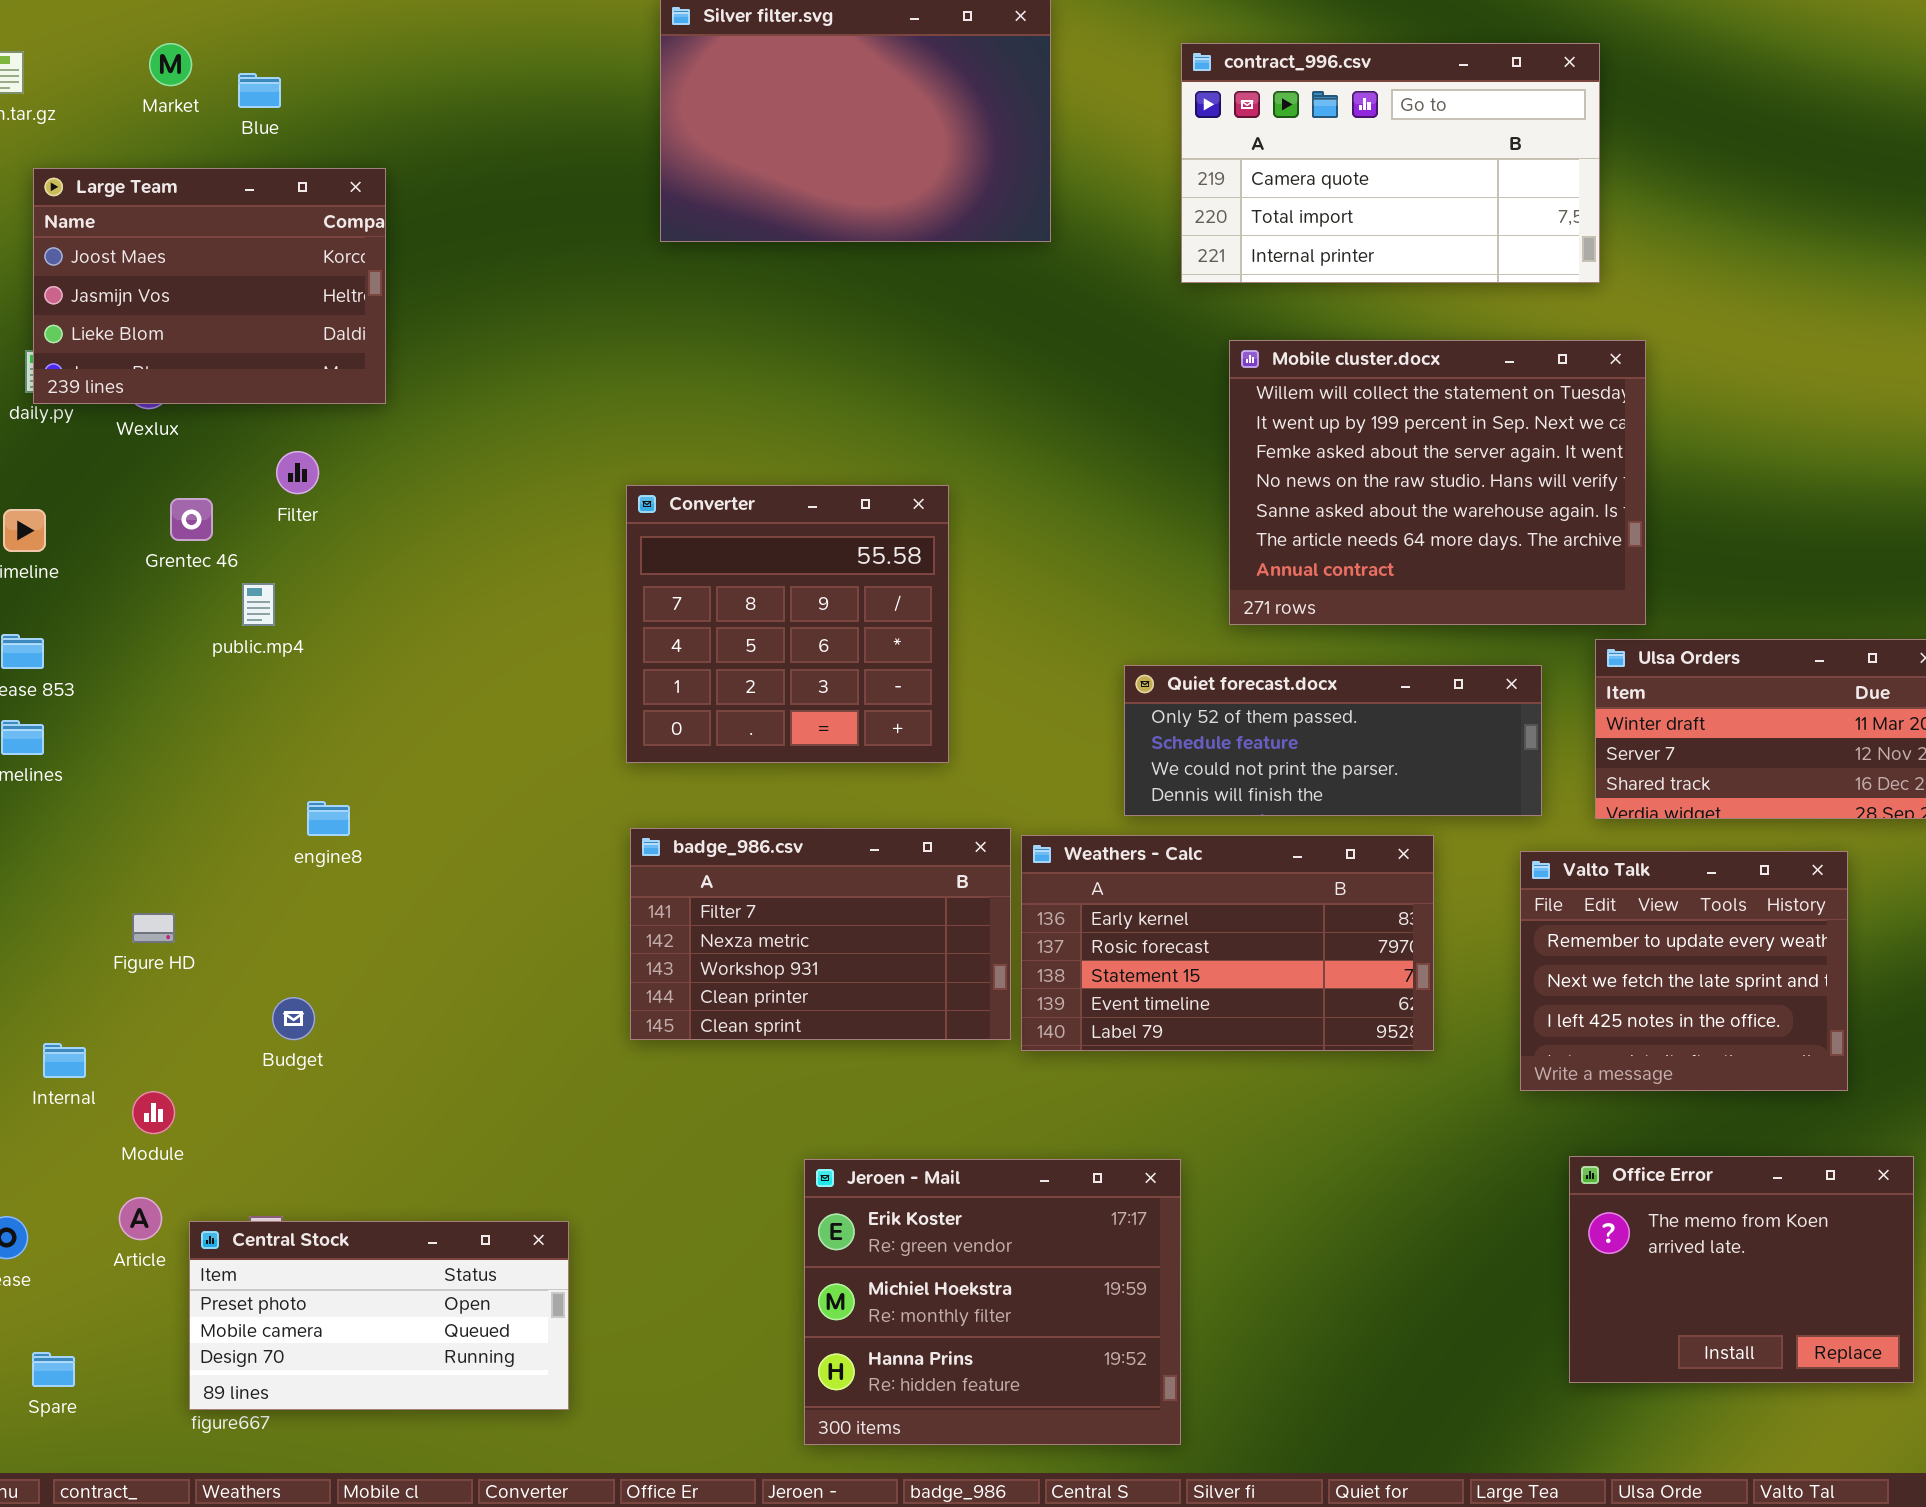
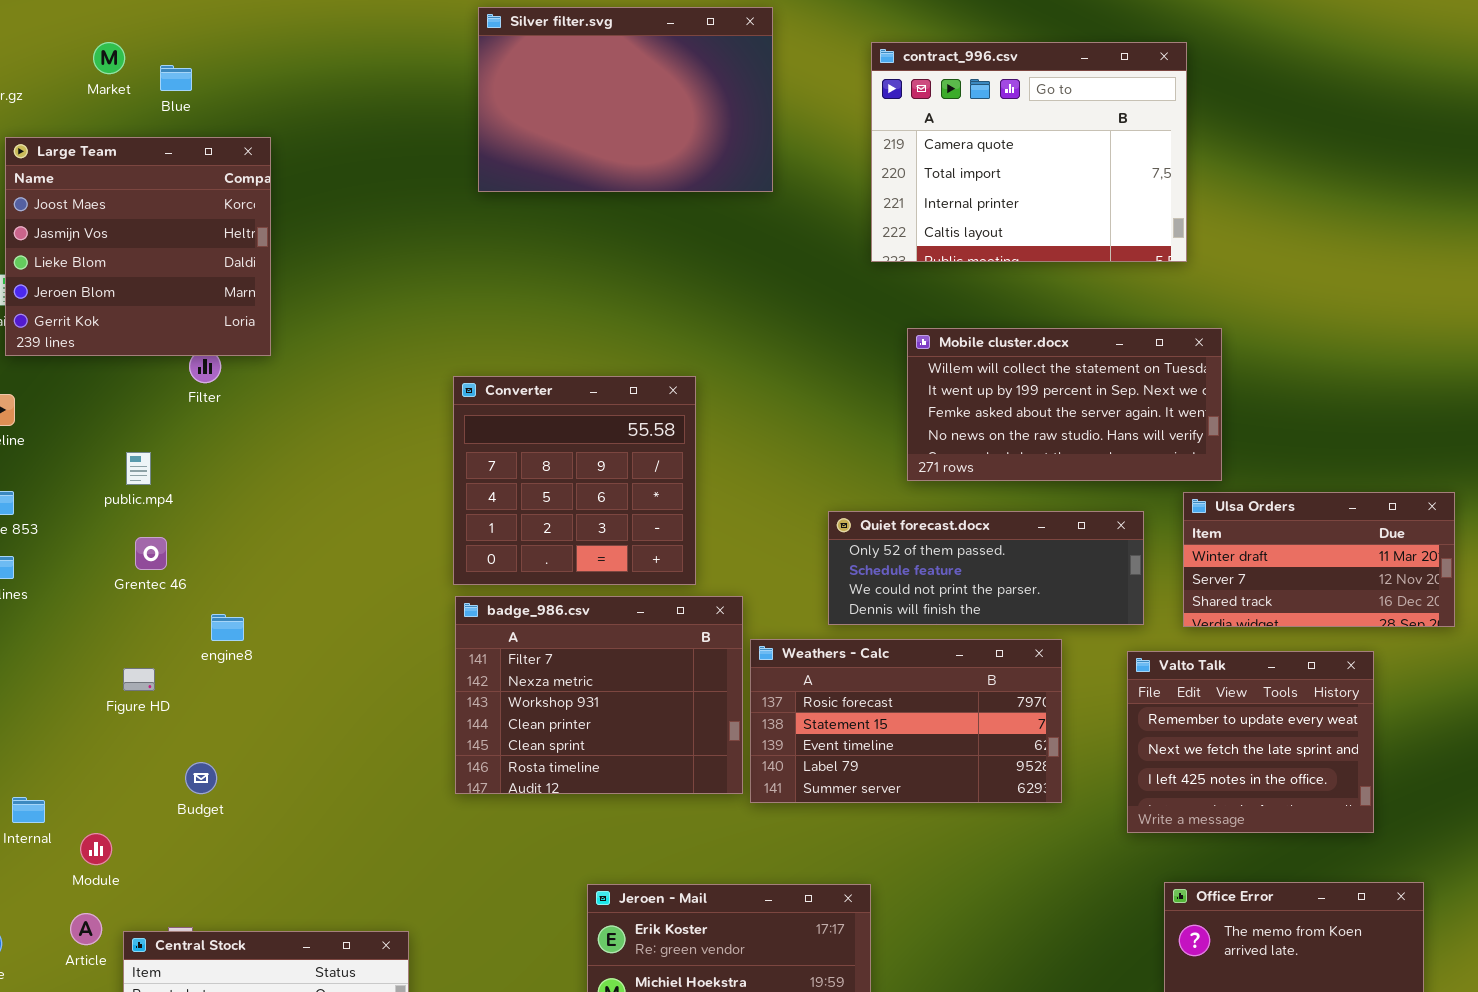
contract_996.csv: [1181,43,1600,283] -> [871,42,1187,262], resized
Large Team: [33,168,386,404] -> [5,137,271,356], resized
Mobile cluster.docx: [1229,340,1646,625] -> [907,328,1222,481], resized
Grentec 46: [170,498,213,541] -> [135,537,167,570], moved
public.mp4: [242,583,275,626] -> [126,452,151,485], moved
badge_986.csv: [630,828,1011,1040] -> [455,596,743,794], resized
Weathers - Calc: [1021,835,1434,1051] -> [750,639,1062,803], scrolled down 1 row
Figure HD: [132,913,175,943] -> [123,668,155,691], moved

